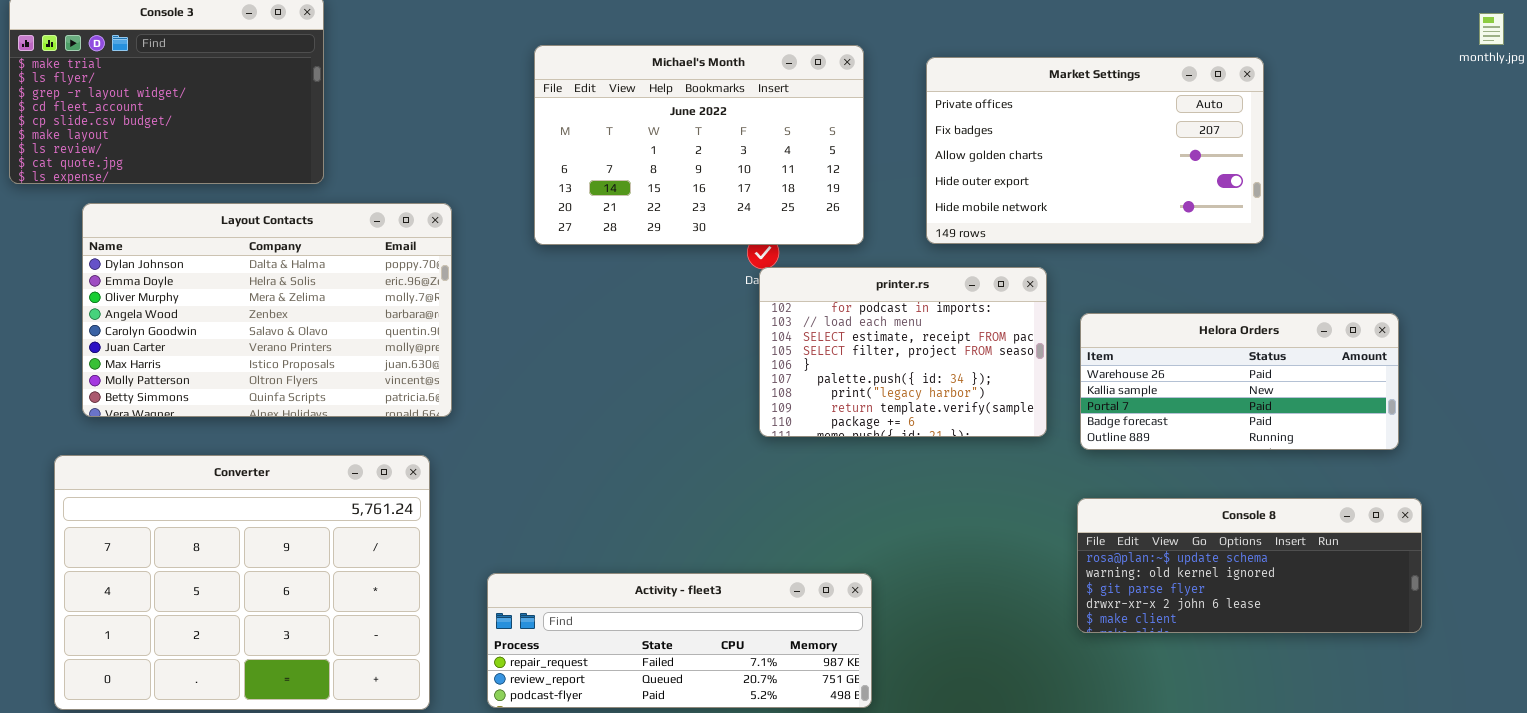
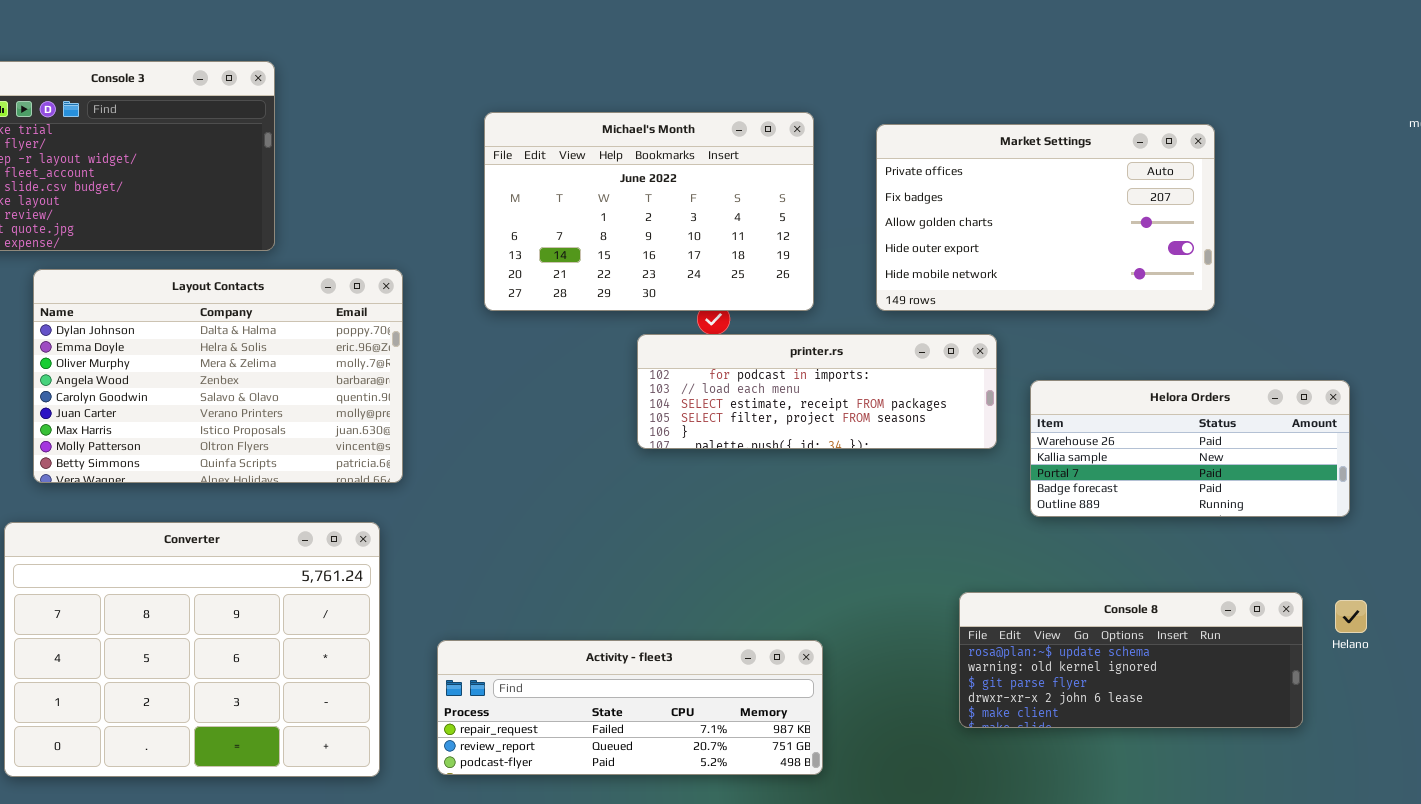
printer.rs: [759,267,1047,437] -> [637,334,997,449], resized
Console 8: [1077,498,1422,633] -> [959,592,1303,728], moved

